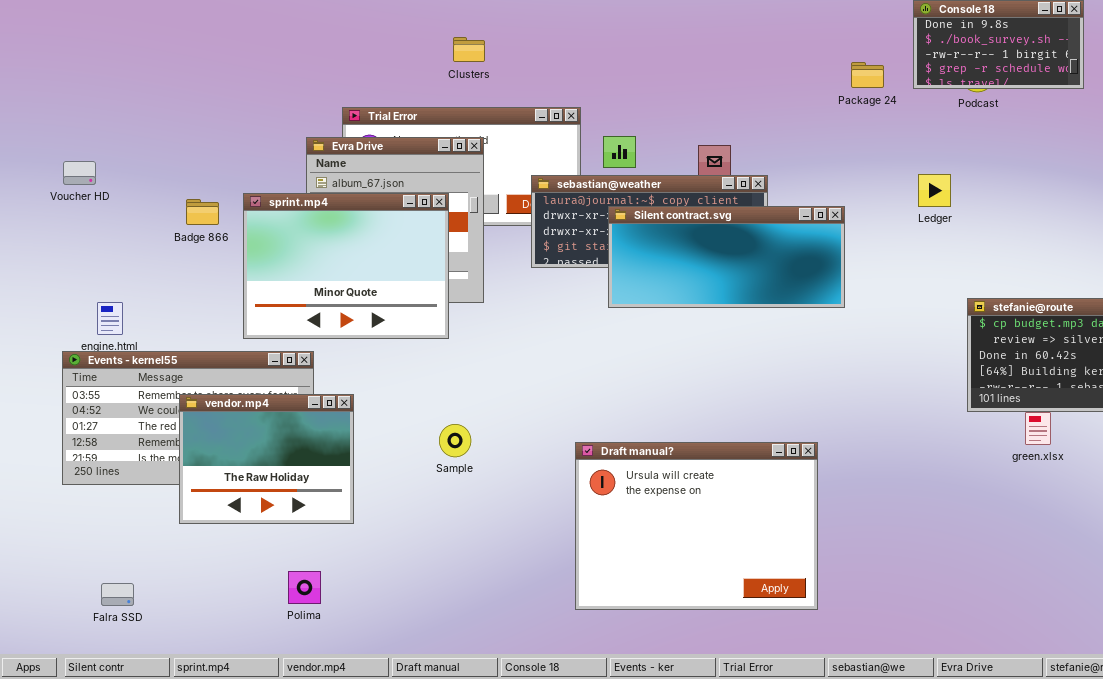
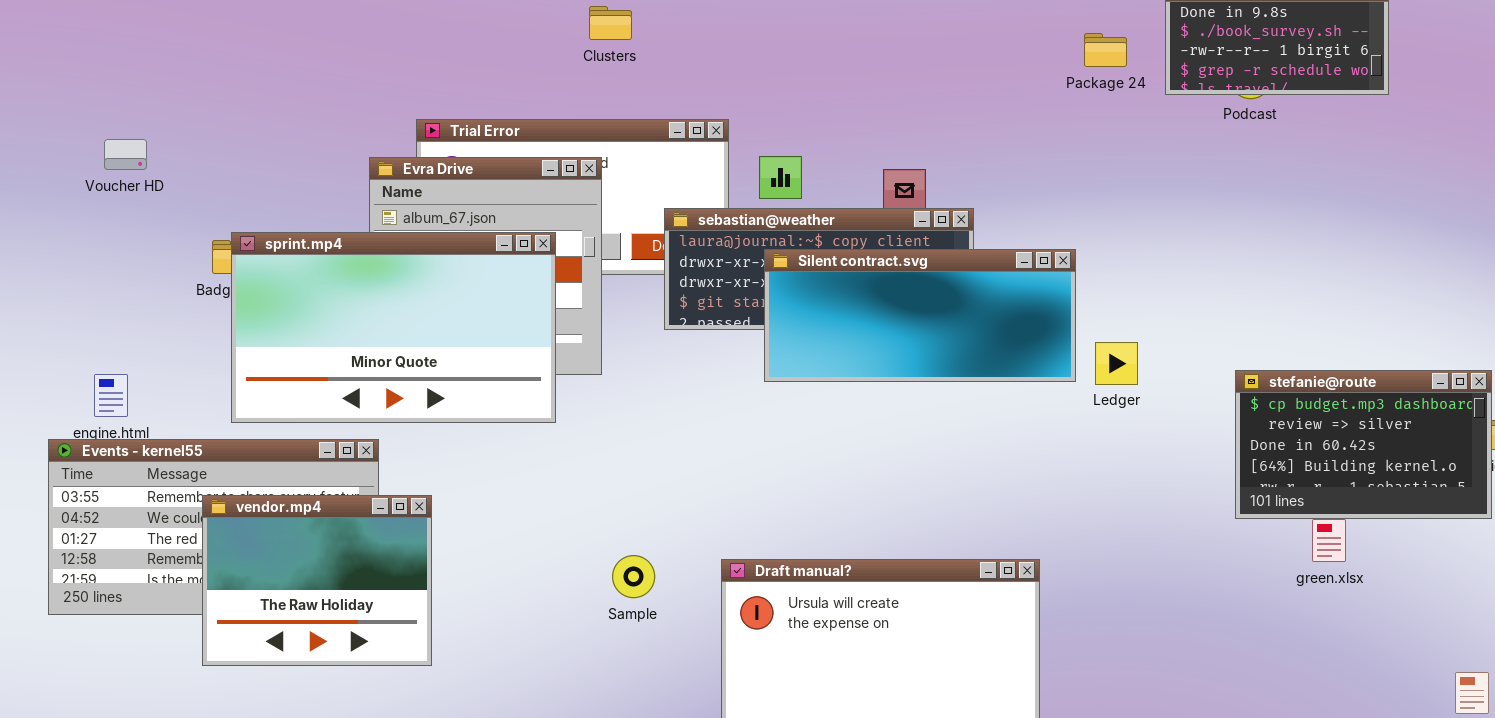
Clusters: [453,37,485,62] -> [589,6,632,40], moved
Package 24: [851,62,884,88] -> [1084,33,1127,67], moved
Voucher HD: [63,161,96,185] -> [104,139,147,170], moved
Ledger: [918,174,951,207] -> [1095,342,1138,385], moved
sprint.mp4: [243,193,449,339] -> [231,232,556,423], resized
Sample: [439,424,471,457] -> [612,555,655,598], moved

